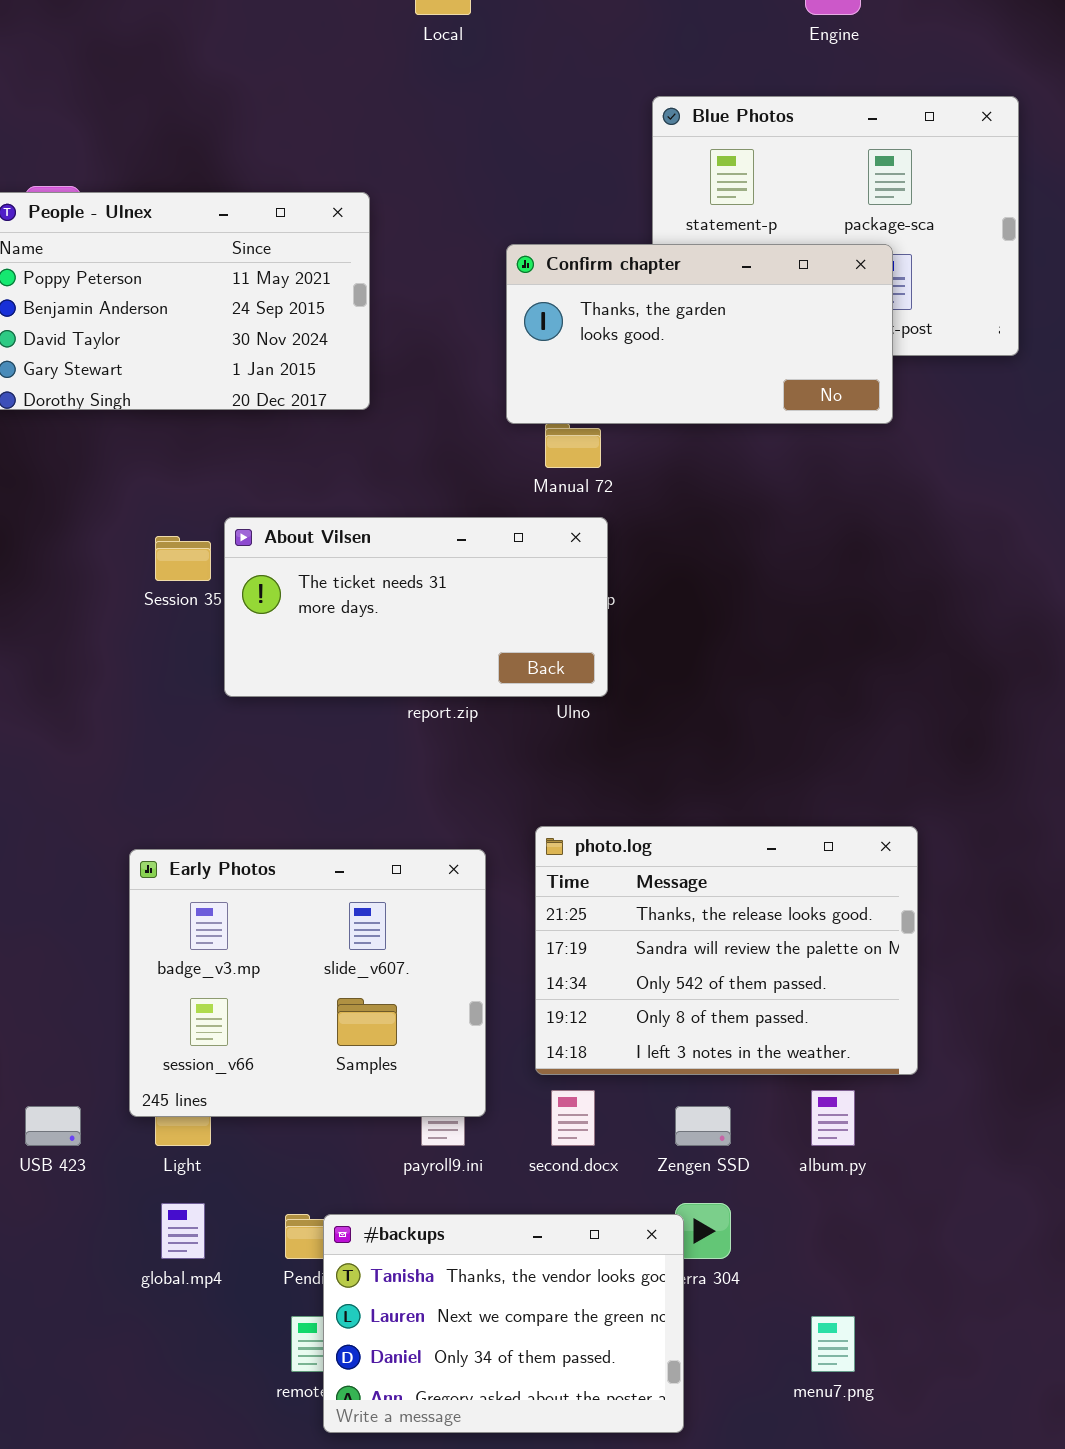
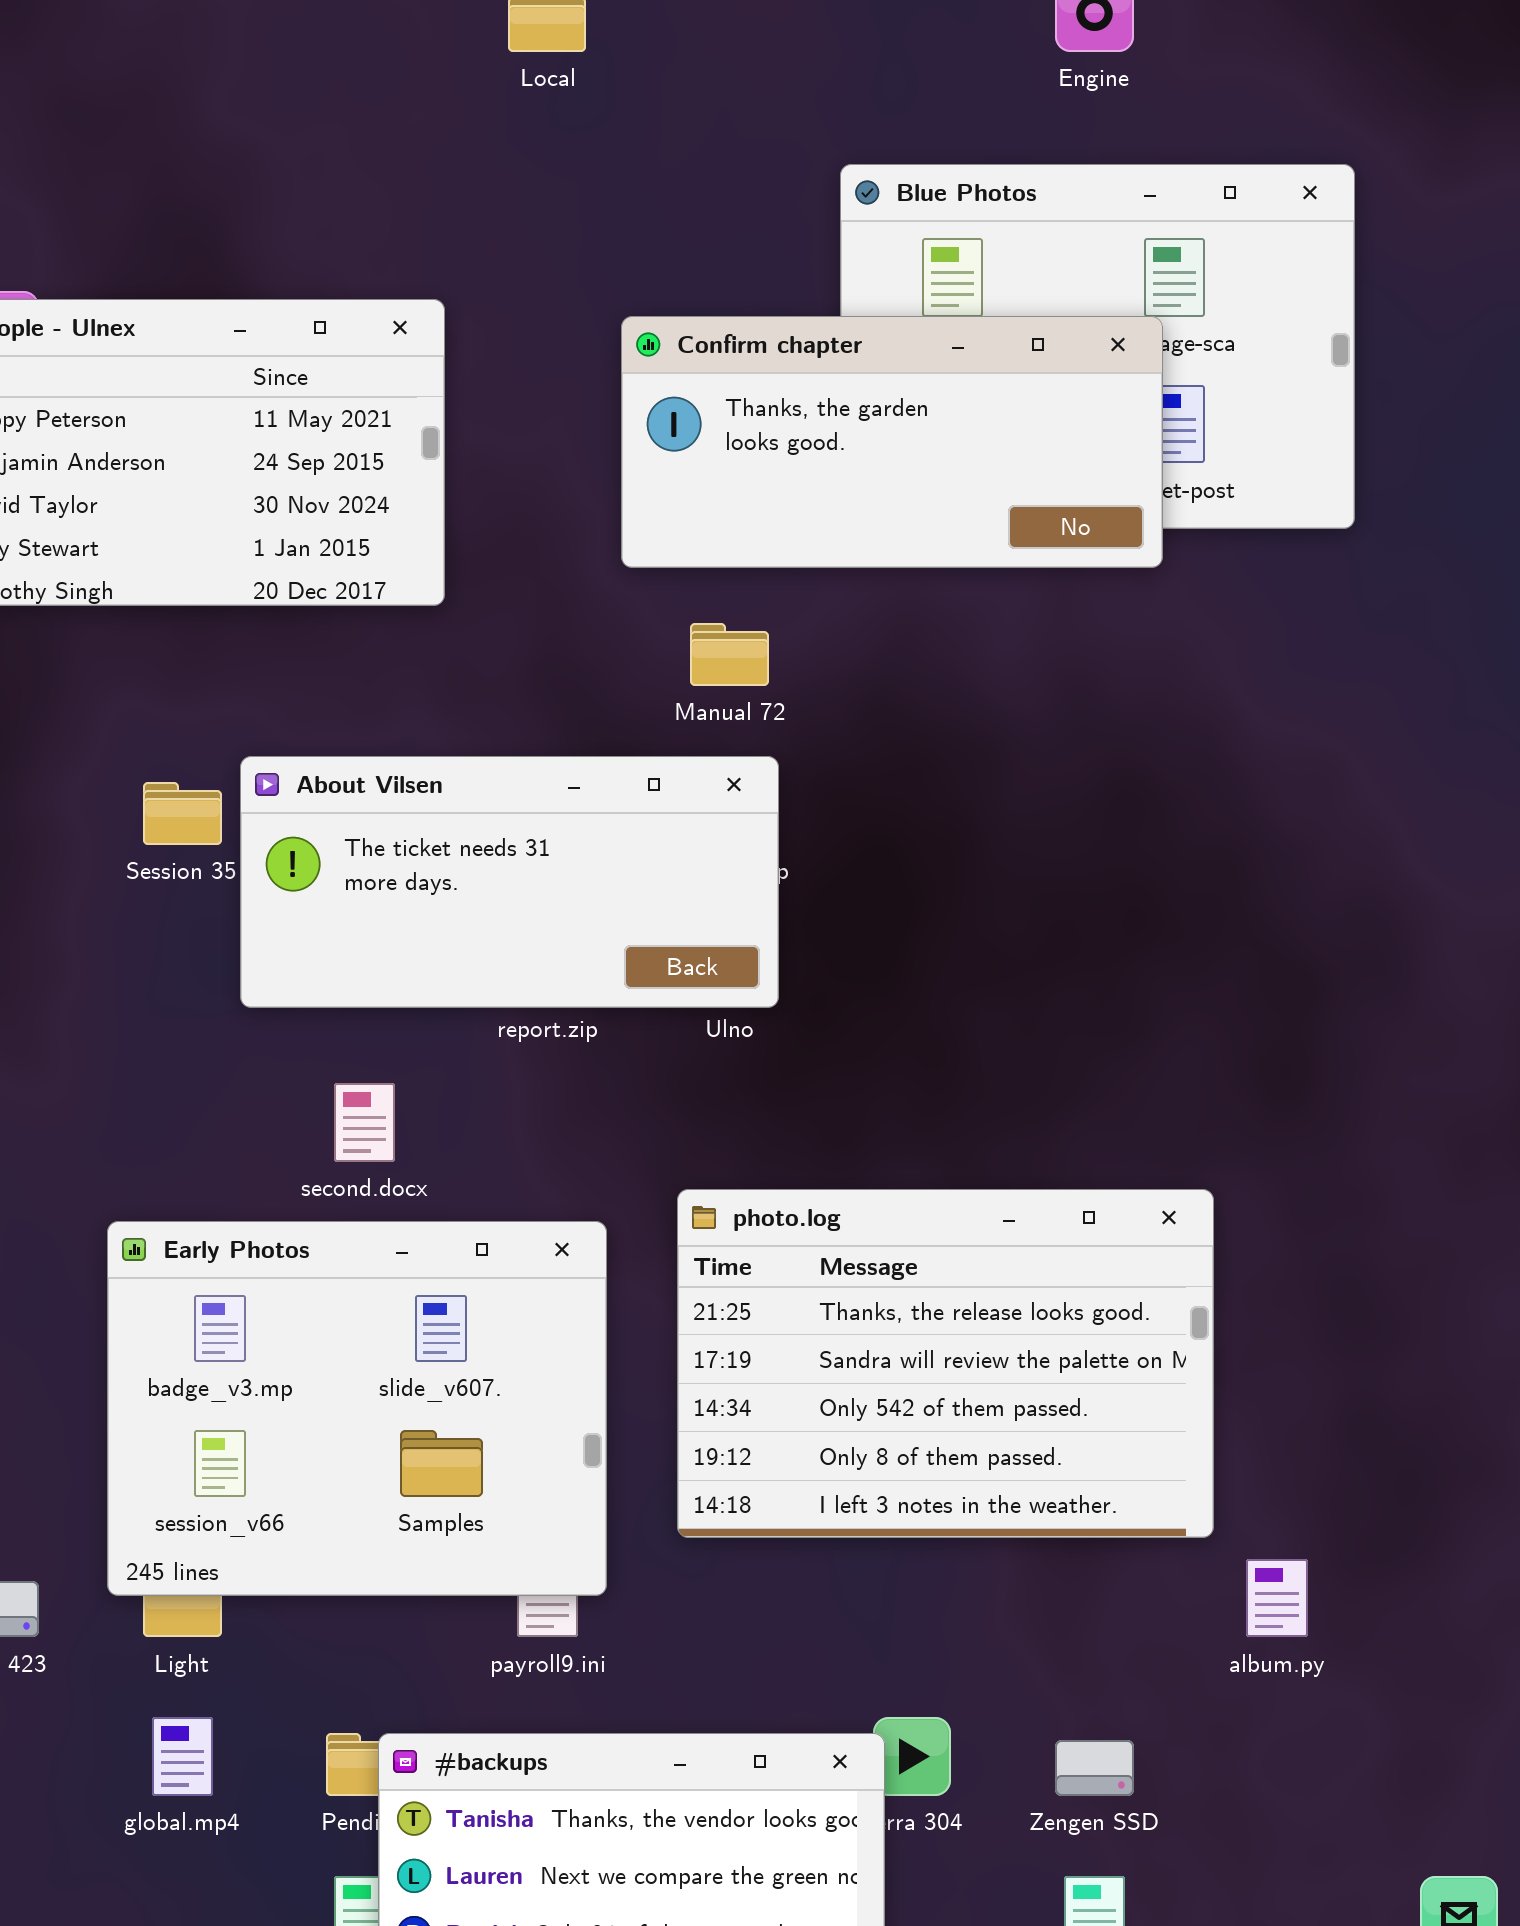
Confirm chapter: [506,244,893,424] -> [621,316,1163,568], moved
second.docx: [551,1090,595,1146] -> [334,1083,395,1162], moved
album.py: [811,1090,855,1146] -> [1246,1559,1308,1637], moved
Zengen SSD: [675,1106,731,1146] -> [1055,1740,1134,1796], moved

